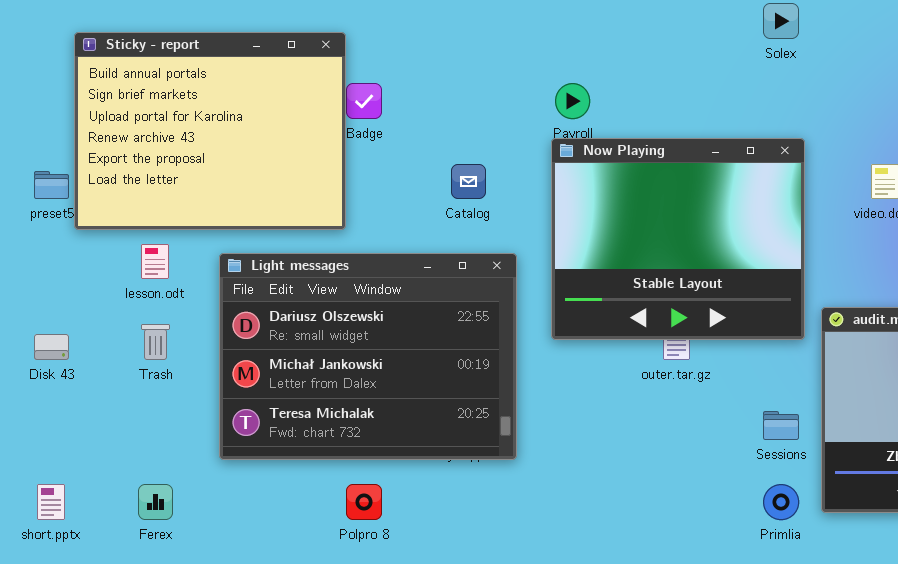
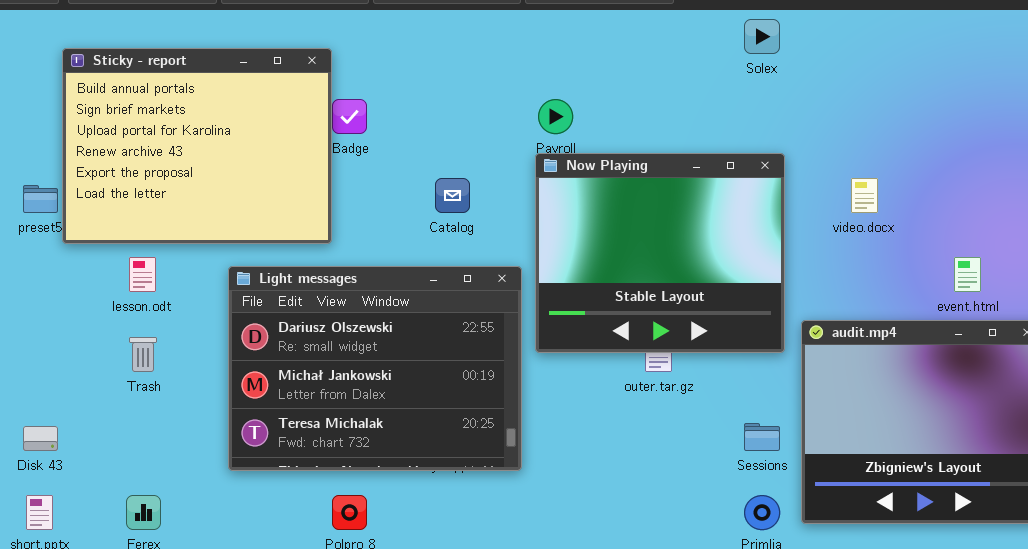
Light messages: [219,253,517,460] -> [228,266,522,471], moved
Disk 43: [34,334,69,360] -> [23,426,58,451], moved

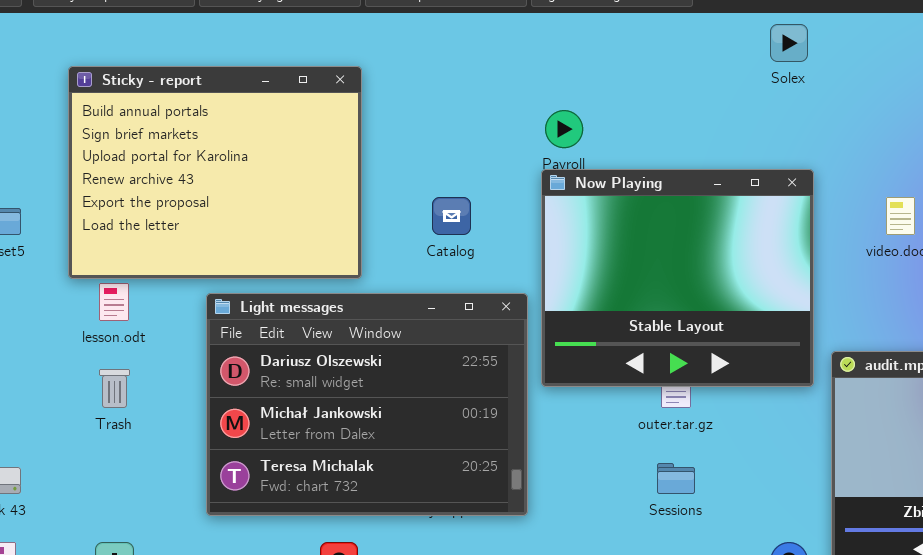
Sticky - report: [62,48,332,244] -> [68,66,362,279], moved
Sessions: [744,423,780,451] -> [657,463,695,494], moved

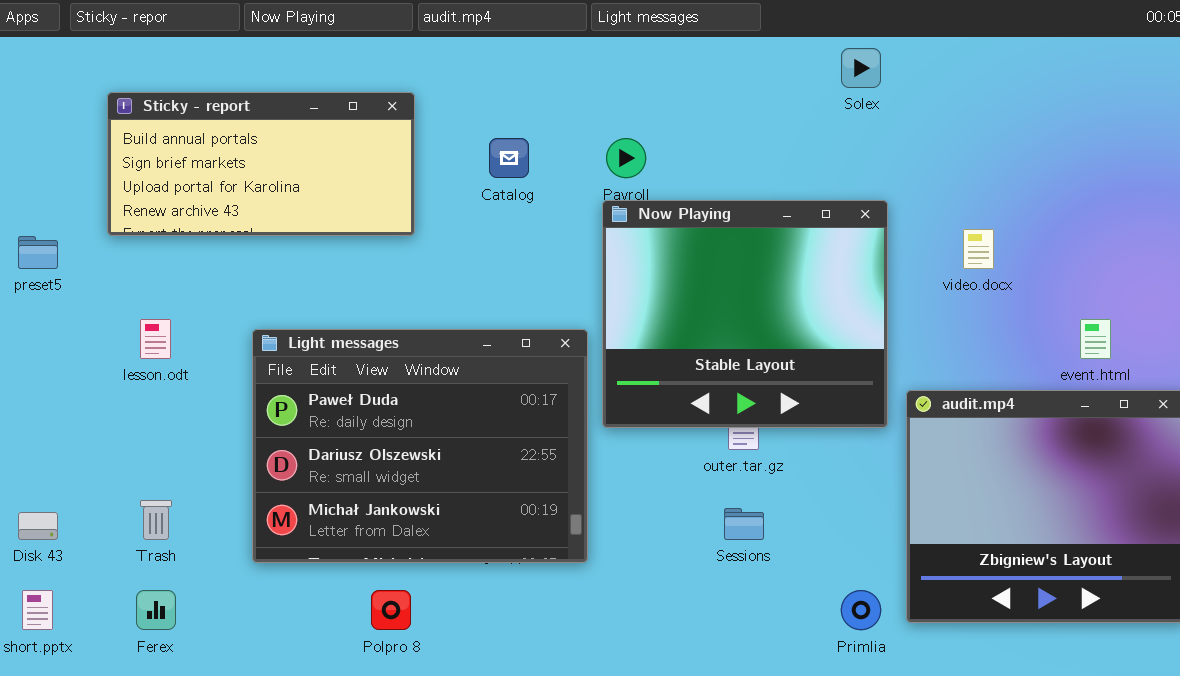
Sticky - report: [68,66,362,279] -> [107,92,415,236], resized
Catalog: [432,197,471,235] -> [489,138,529,178], moved
Light messages: [206,293,528,516] -> [252,329,588,563], scrolled up 1 row
Trash: [99,369,130,408] -> [140,500,172,540], moved

